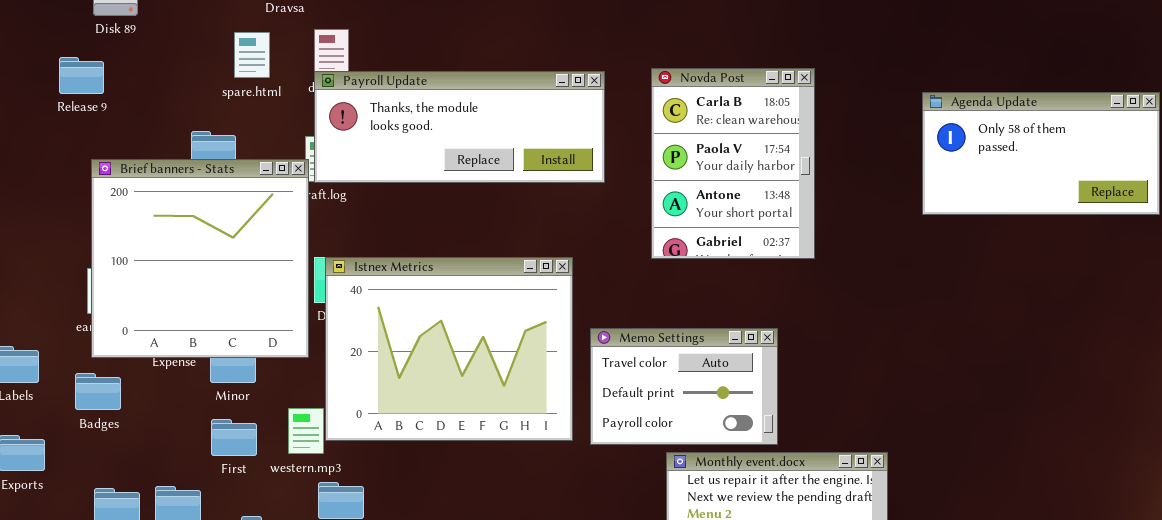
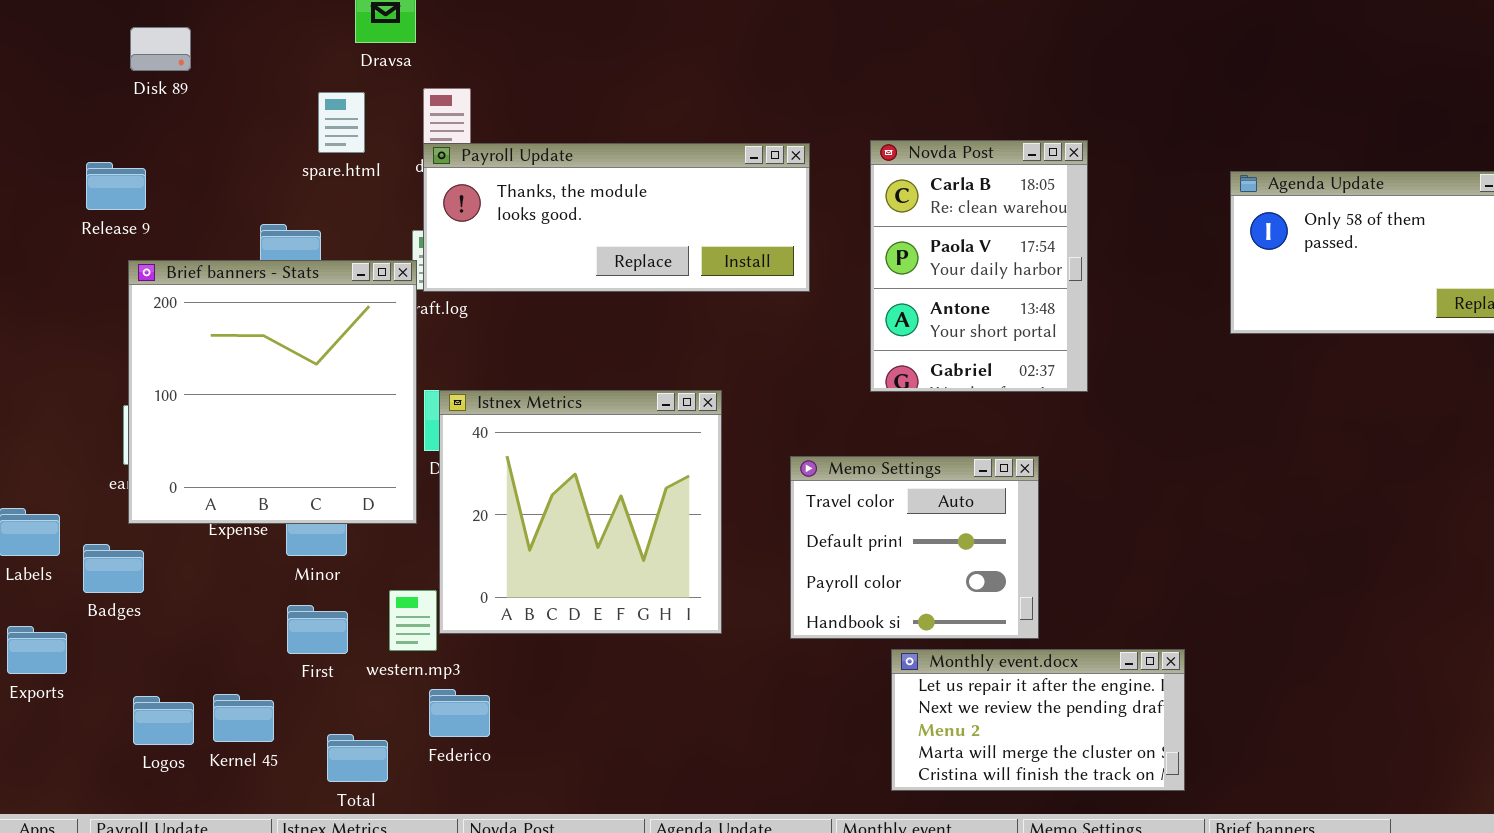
Release 9: [59,57,104,94] -> [86,162,146,210], moved
Istnex Metrics: [325,257,573,441] -> [439,390,722,634], resized
Memo Settings: [590,328,778,445] -> [790,456,1039,639], resized
Badges: [75,373,121,410] -> [83,544,144,593], moved

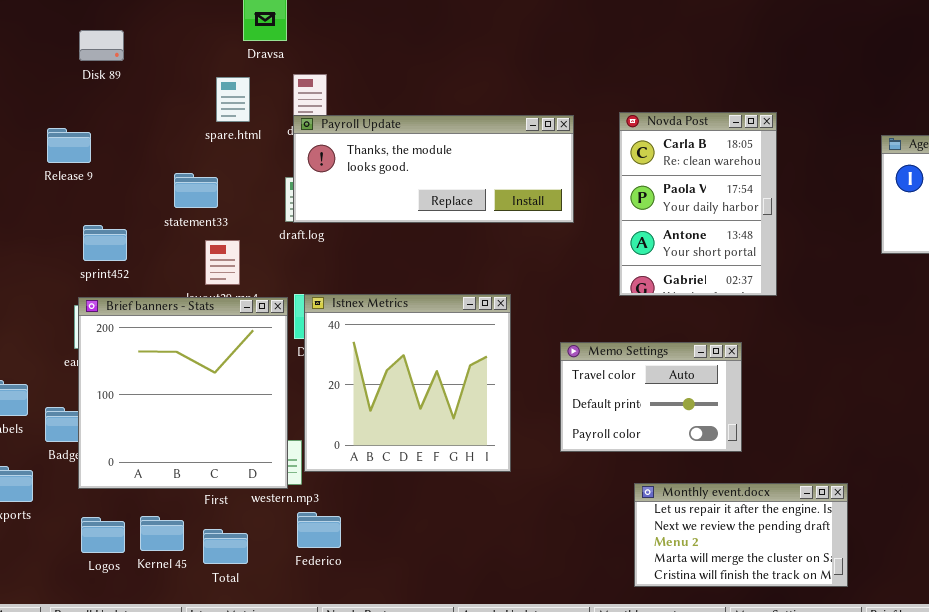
Brief banners - Stats: [128,260,417,524] -> [78,297,288,489], moved
Memo Settings: [790,456,1039,639] -> [560,342,742,452], resized
Total: [327,734,388,782] -> [203,529,248,564], moved

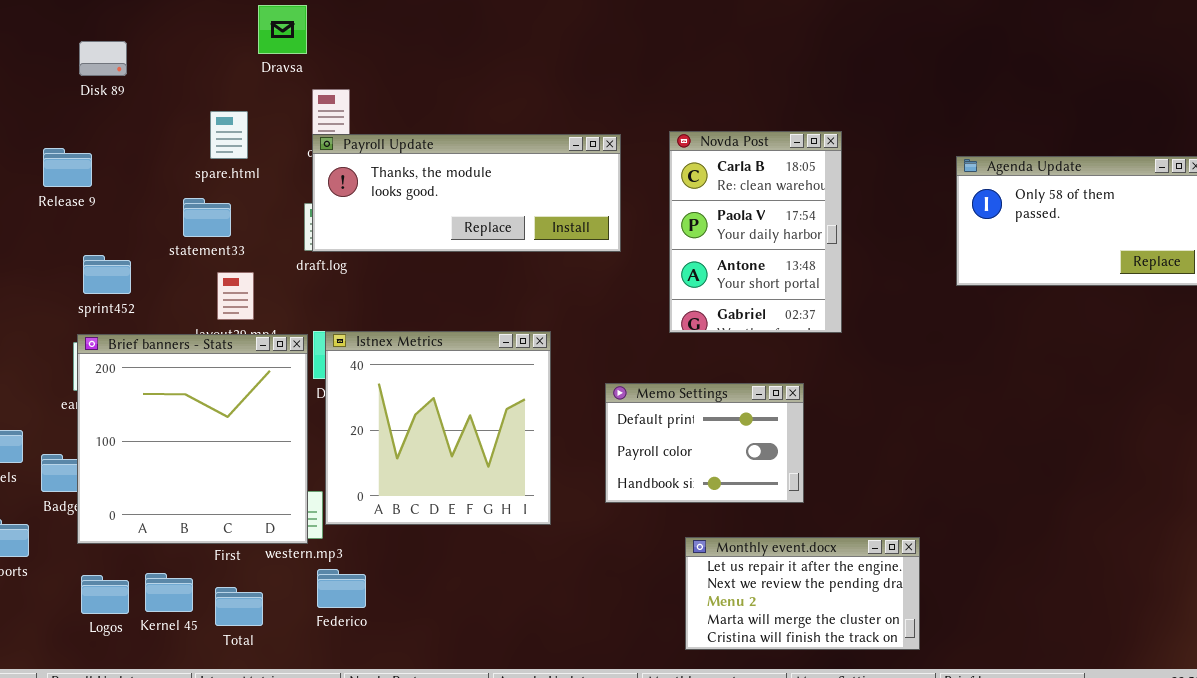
spare.html: [216,77,250,122] -> [210,111,248,159], moved
Memo Settings: [560,342,742,452] -> [605,383,804,503], scrolled down 1 row

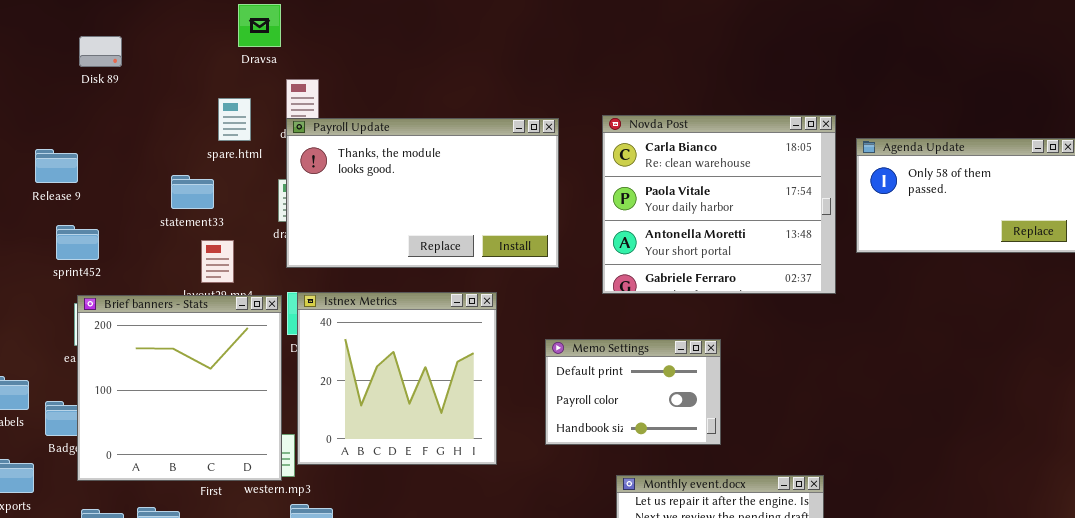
spare.html: [210,111,248,159] -> [218,98,251,141], moved
Novda Post: [669,131,842,333] -> [602,115,836,294], resized
Payroll Update: [312,134,621,252] -> [286,118,559,268], resized
Release 9: [43,148,92,187] -> [35,149,78,183], moved
sprint452: [83,255,131,294] -> [56,225,99,260], moved

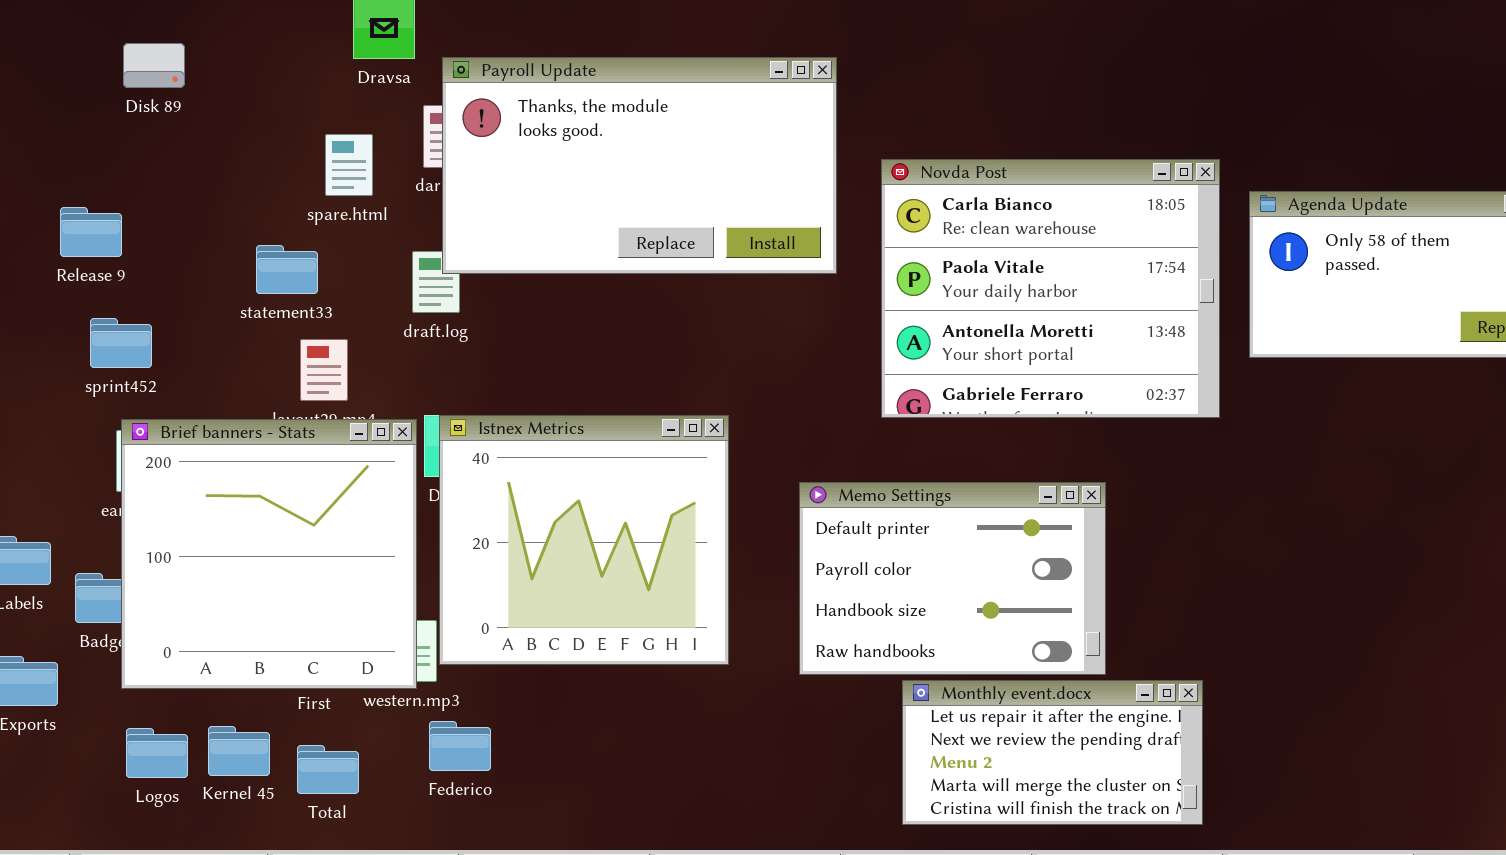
Payroll Update: [286,118,559,268] -> [442,57,837,274], moved
Memo Settings: [545,339,721,445] -> [799,482,1106,675], resized

